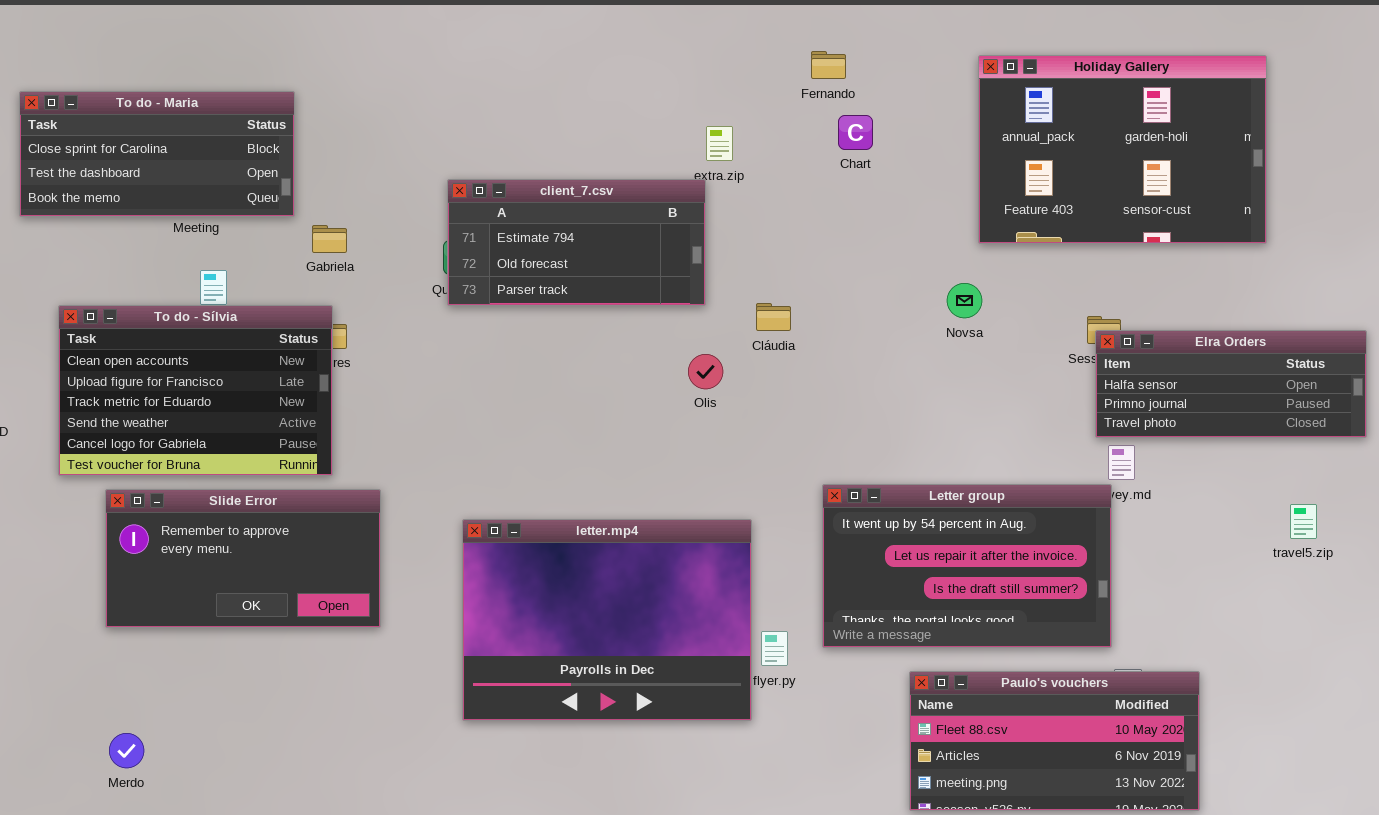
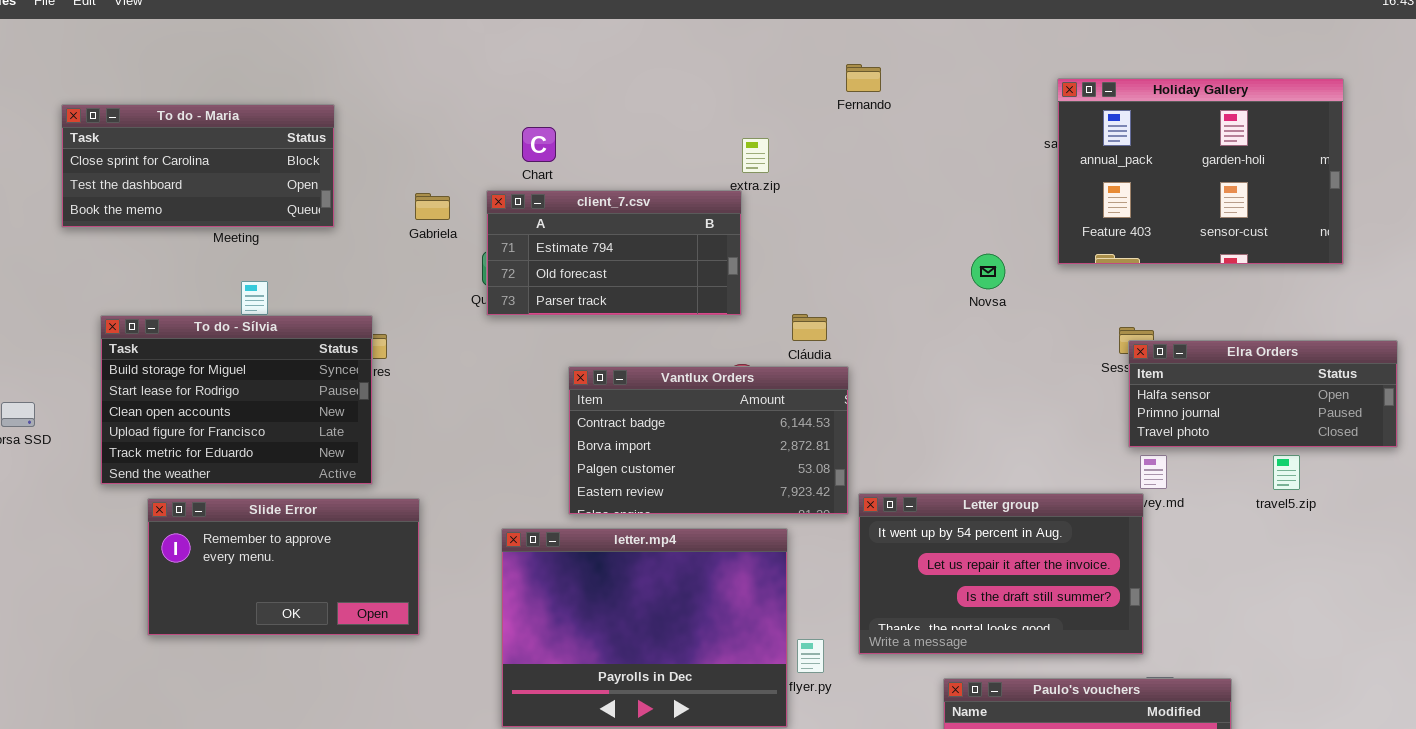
Holiday Gallery: [978,55,1267,244] -> [1057,78,1344,265], moved
Chart: [838,115,873,150] -> [522,127,556,162], moved
Gabriela: [312,225,347,253] -> [415,193,450,220], moved
Novsa: [947,283,982,318] -> [971,254,1005,289], moved
To do - Sílvia: [58,305,333,476] -> [100,315,373,485], scrolled up 2 rows
Vantlux Orders: none -> [568,366,849,515], opened
travel5.zip: [1290,504,1317,539] -> [1273,455,1300,490], moved

